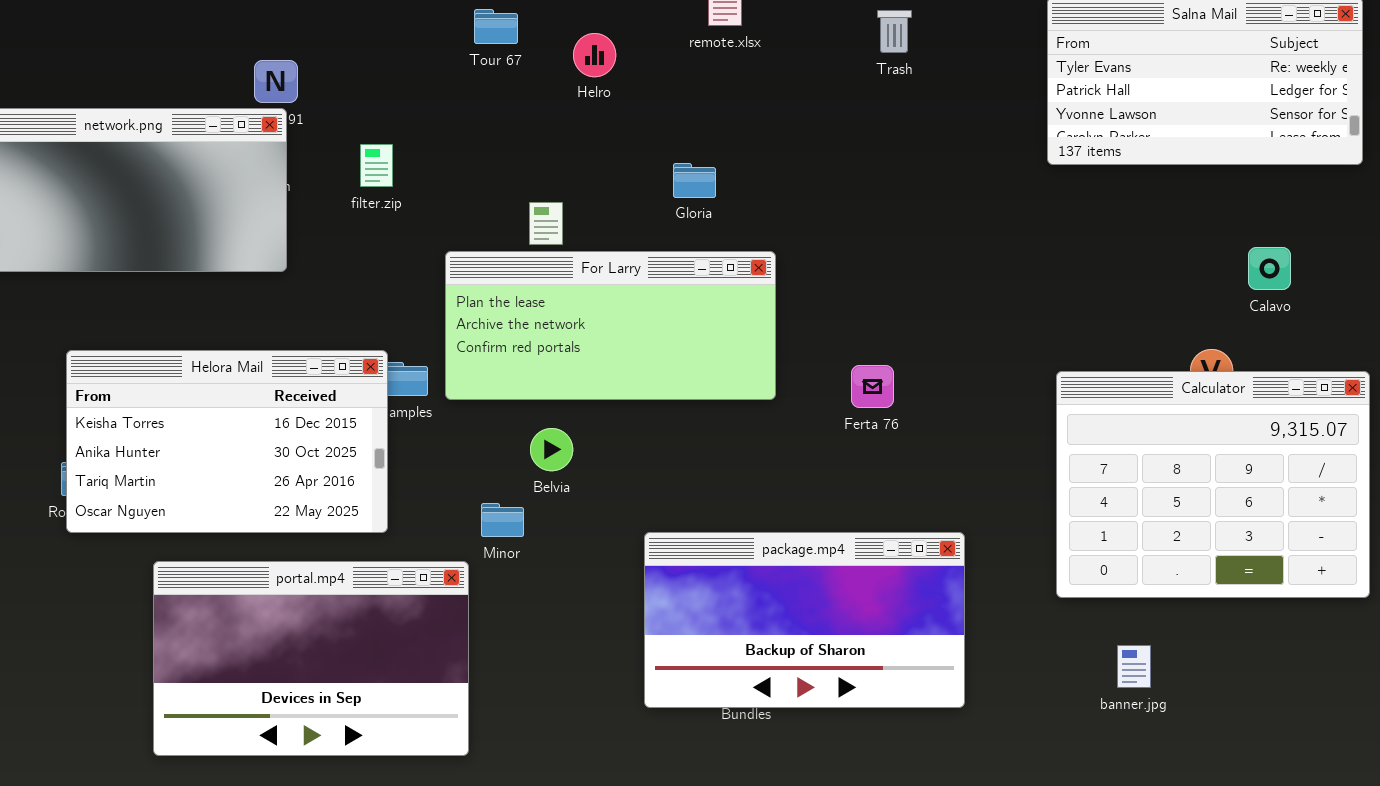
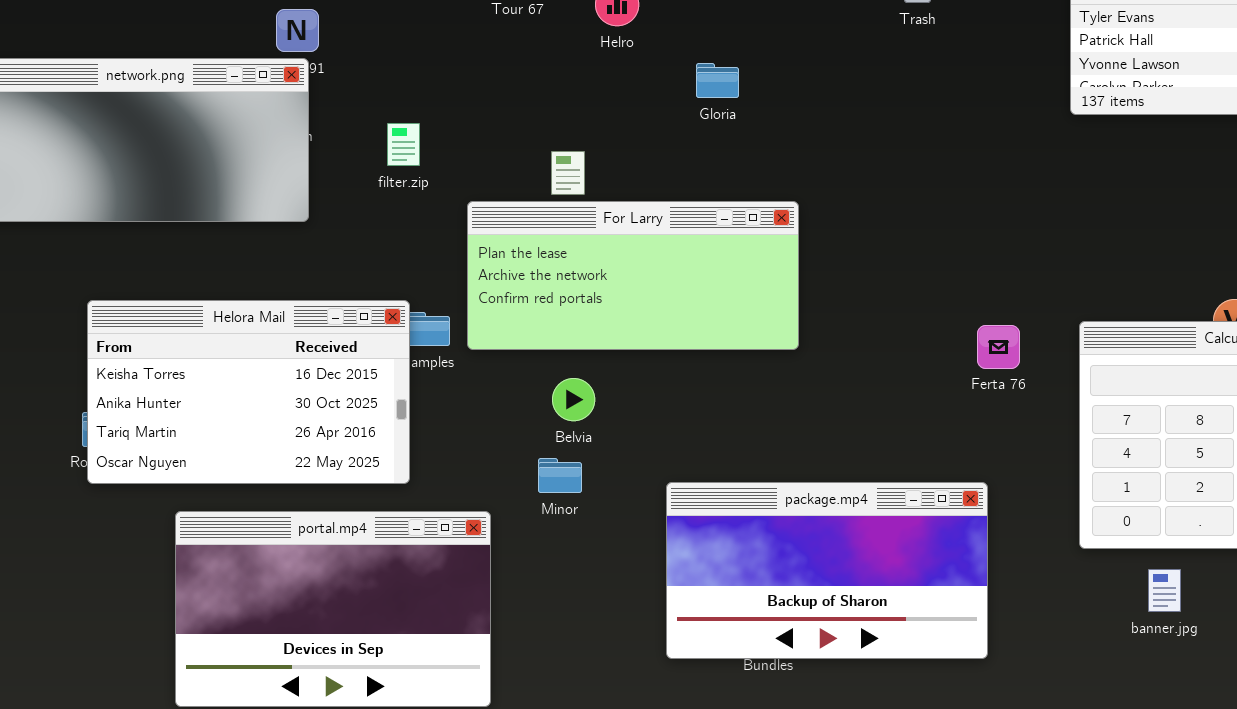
filter.zip: [360,144,393,187] -> [387,123,420,166], moved
Gloria: [673,163,716,198] -> [696,63,739,98], moved
Ferta 76: [851,365,894,408] -> [977,325,1020,369], moved
Minor: [481,503,524,537] -> [538,458,582,493], moved
banner.jpg: [1117,645,1151,688] -> [1148,569,1181,612], moved

